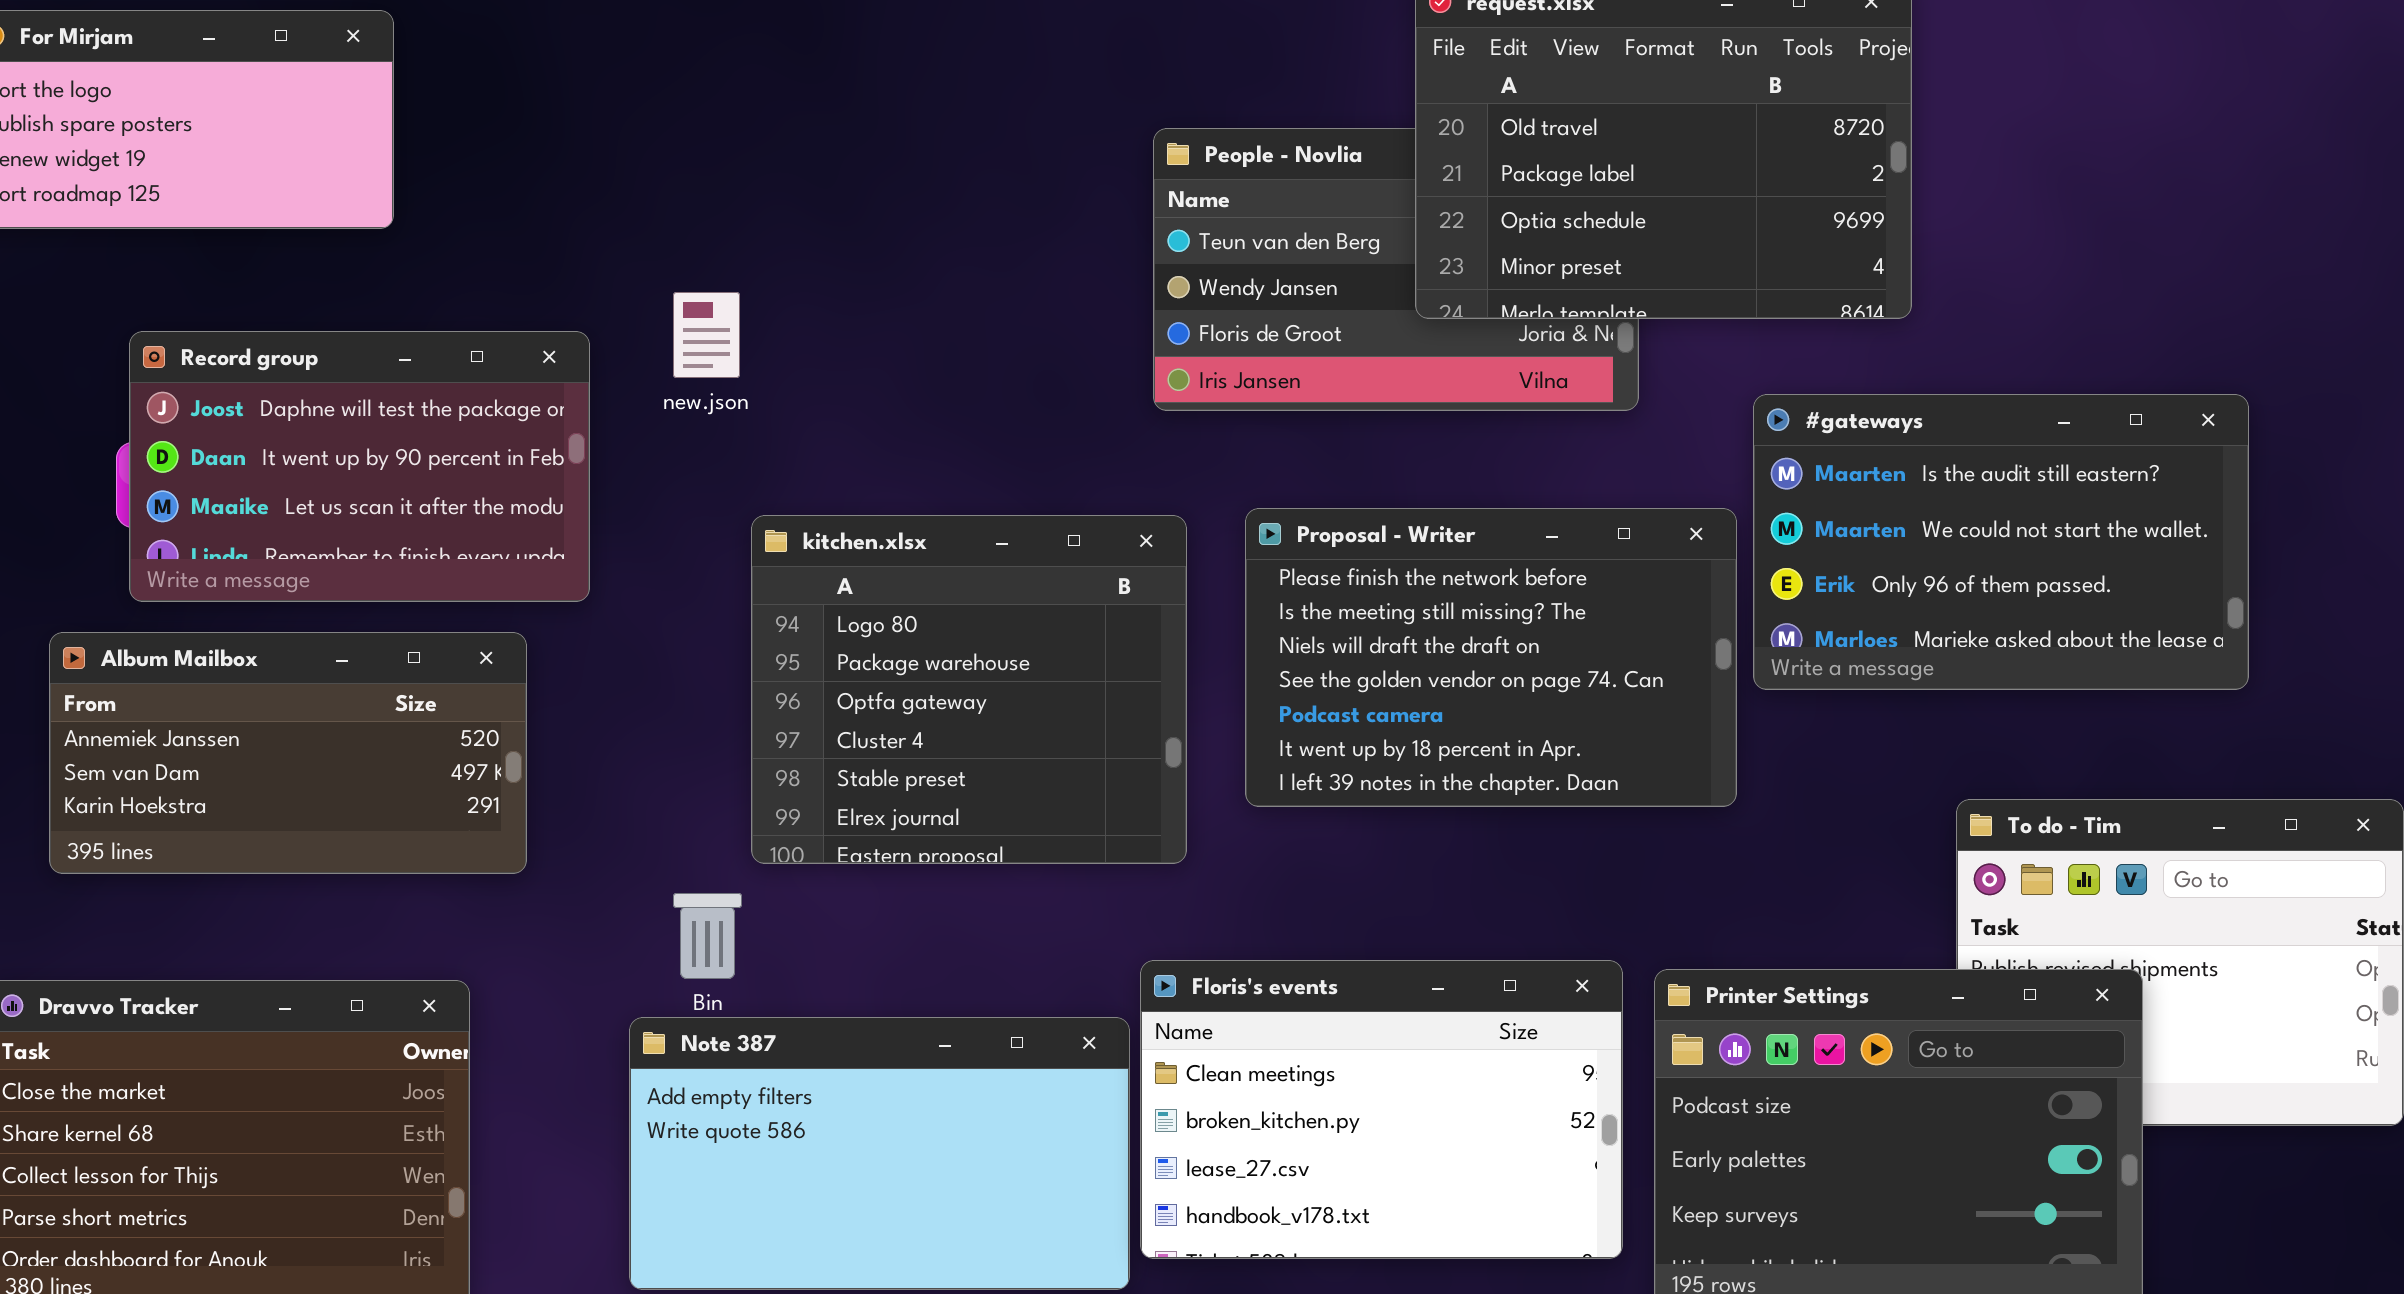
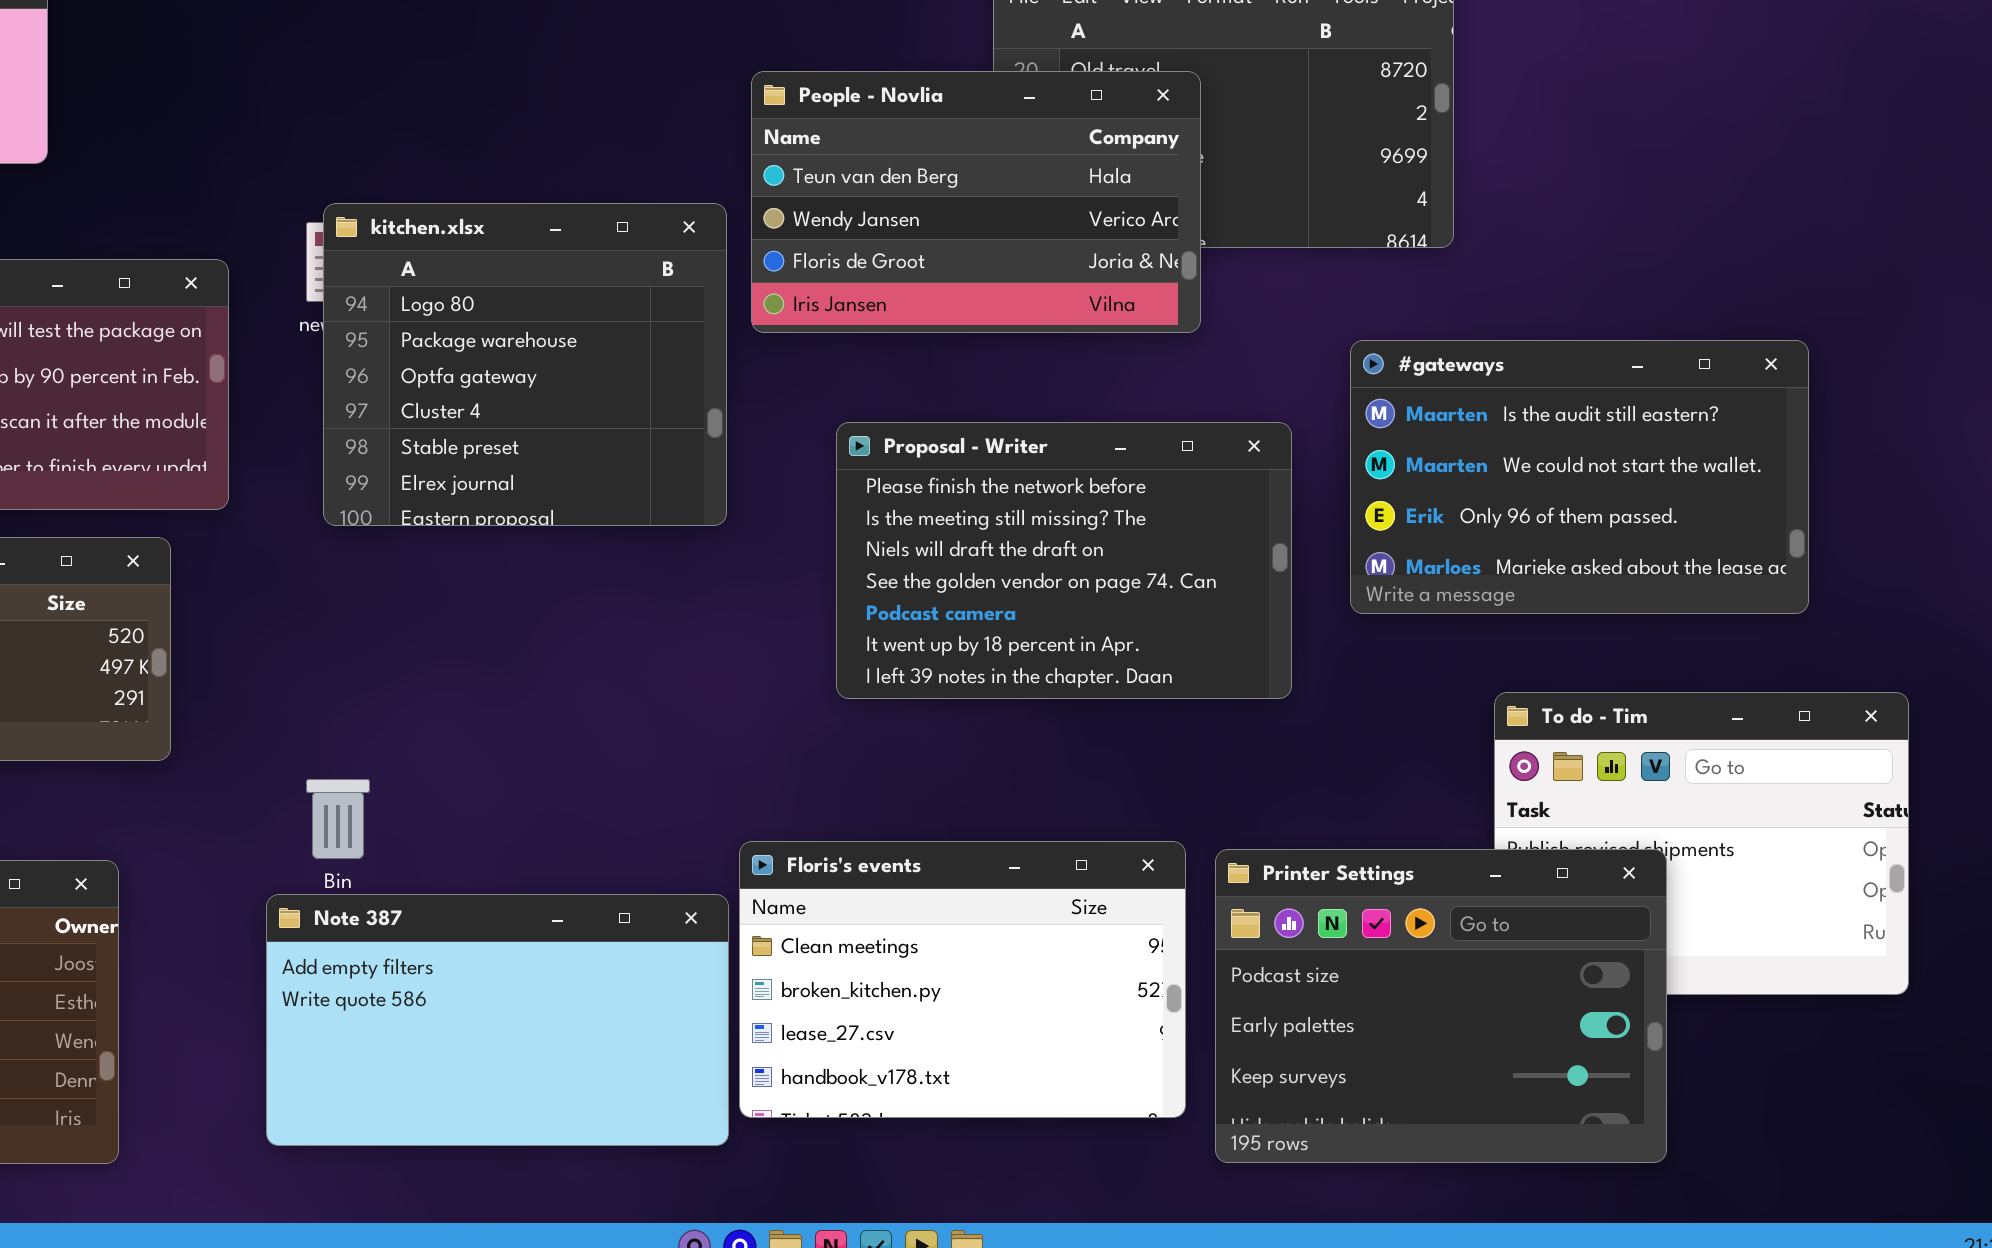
People - Novlia: [1153,128,1639,411] -> [751,71,1201,333], raised
#gateways: [1753,394,2249,690] -> [1350,340,1809,614], moved
kitchen.xlsx: [751,515,1187,864] -> [323,203,727,526], moved

